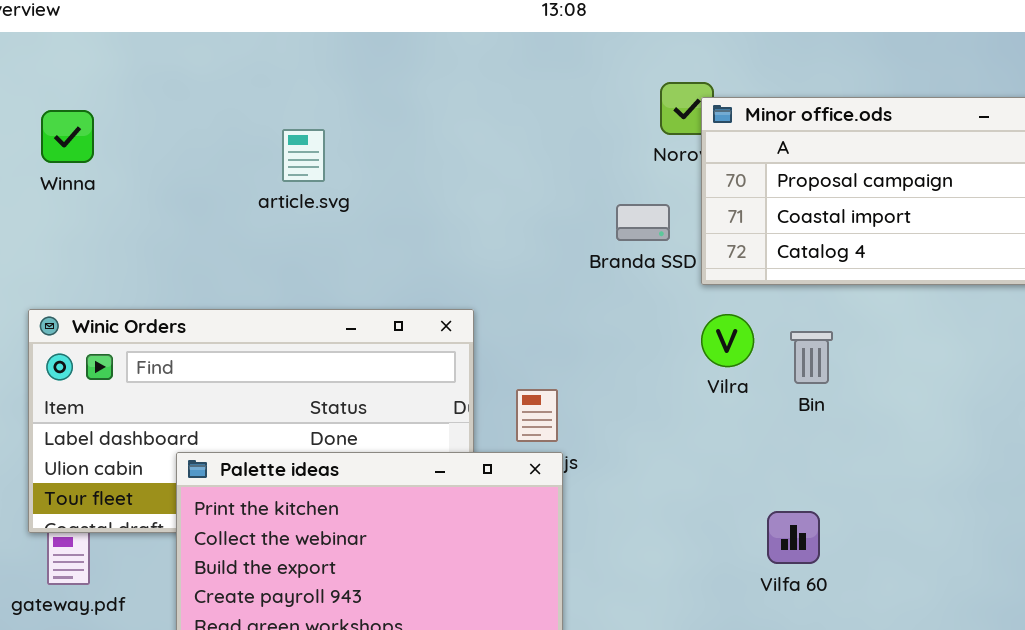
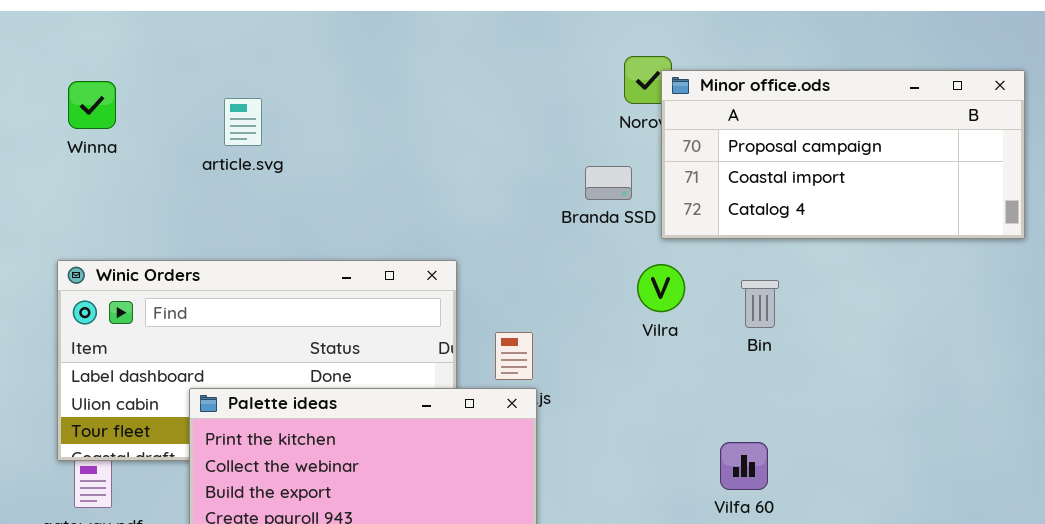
article.svg: [282,129,325,182] -> [224,98,262,146], moved
Vilra: [701,314,754,367] -> [637,264,685,312], moved

